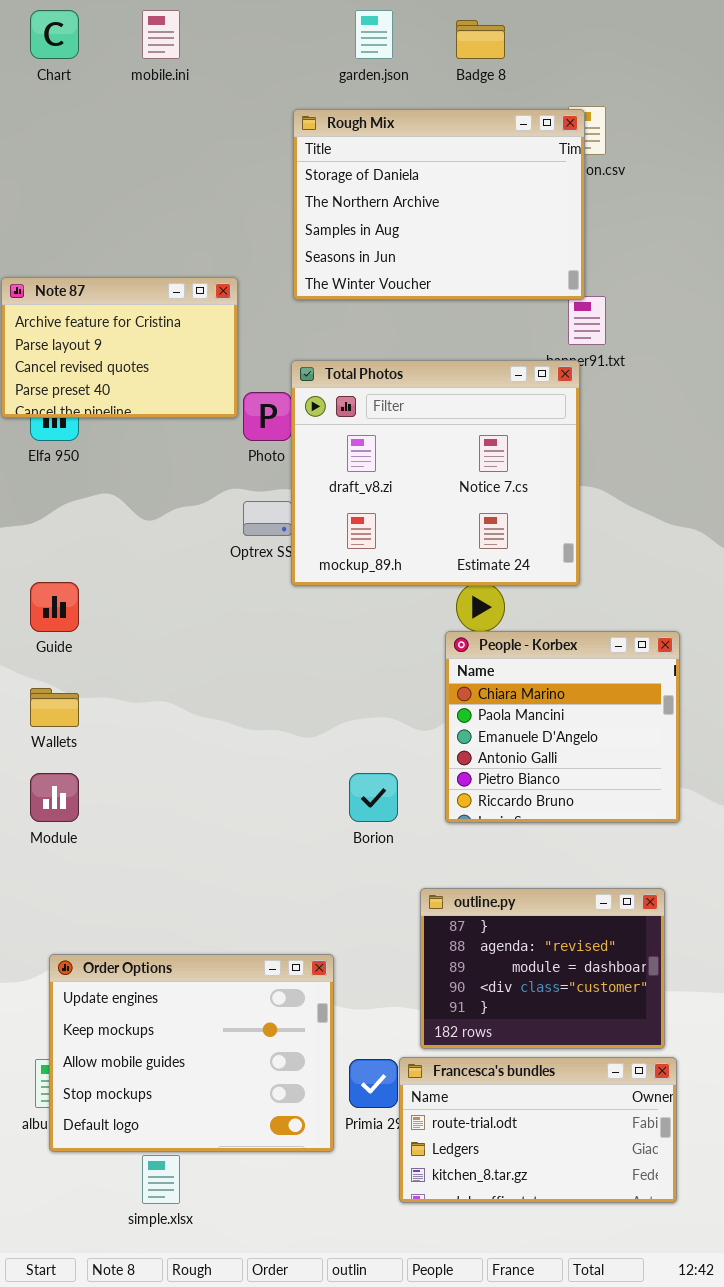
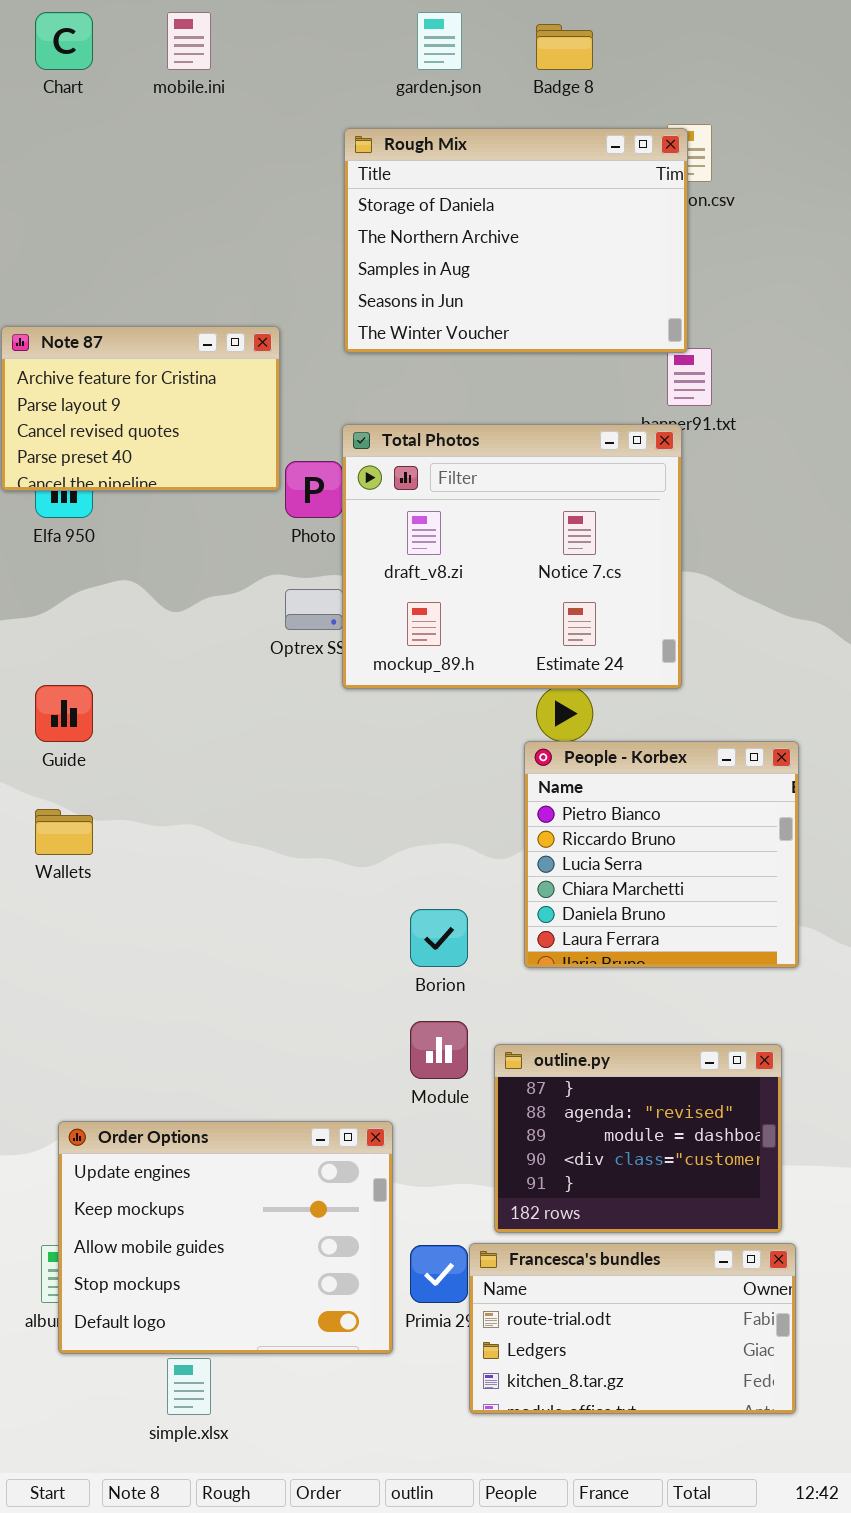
People - Korbex: [445,631,680,823] -> [524,741,799,968], scrolled down 4 rows
Module: [30,773,79,822] -> [410,1021,468,1079], moved

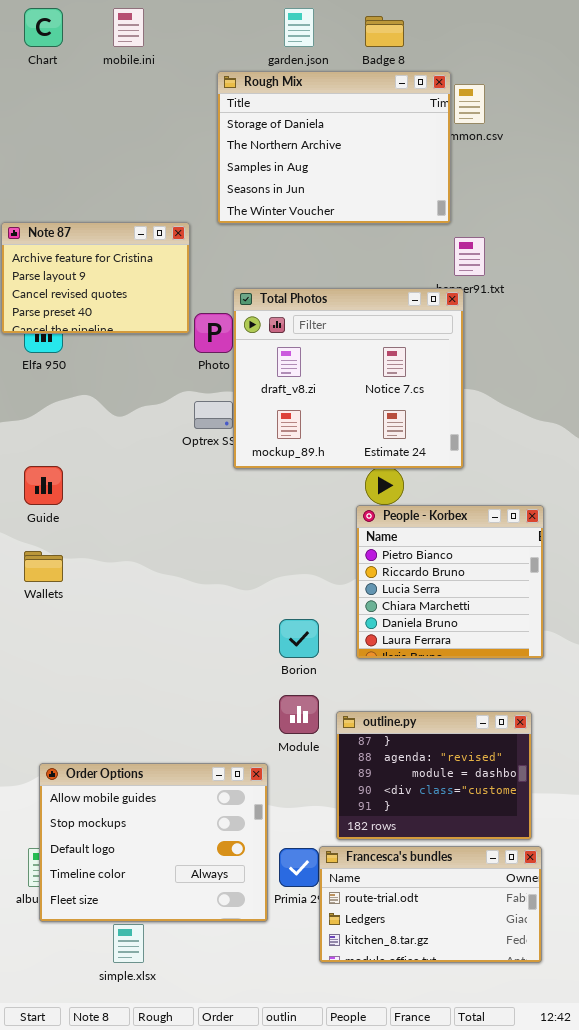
Rough Mix: [344,128,688,353] -> [217,71,451,224], moved
Order Options: [58,1121,393,1354] -> [39,763,268,922], scrolled down 2 rows

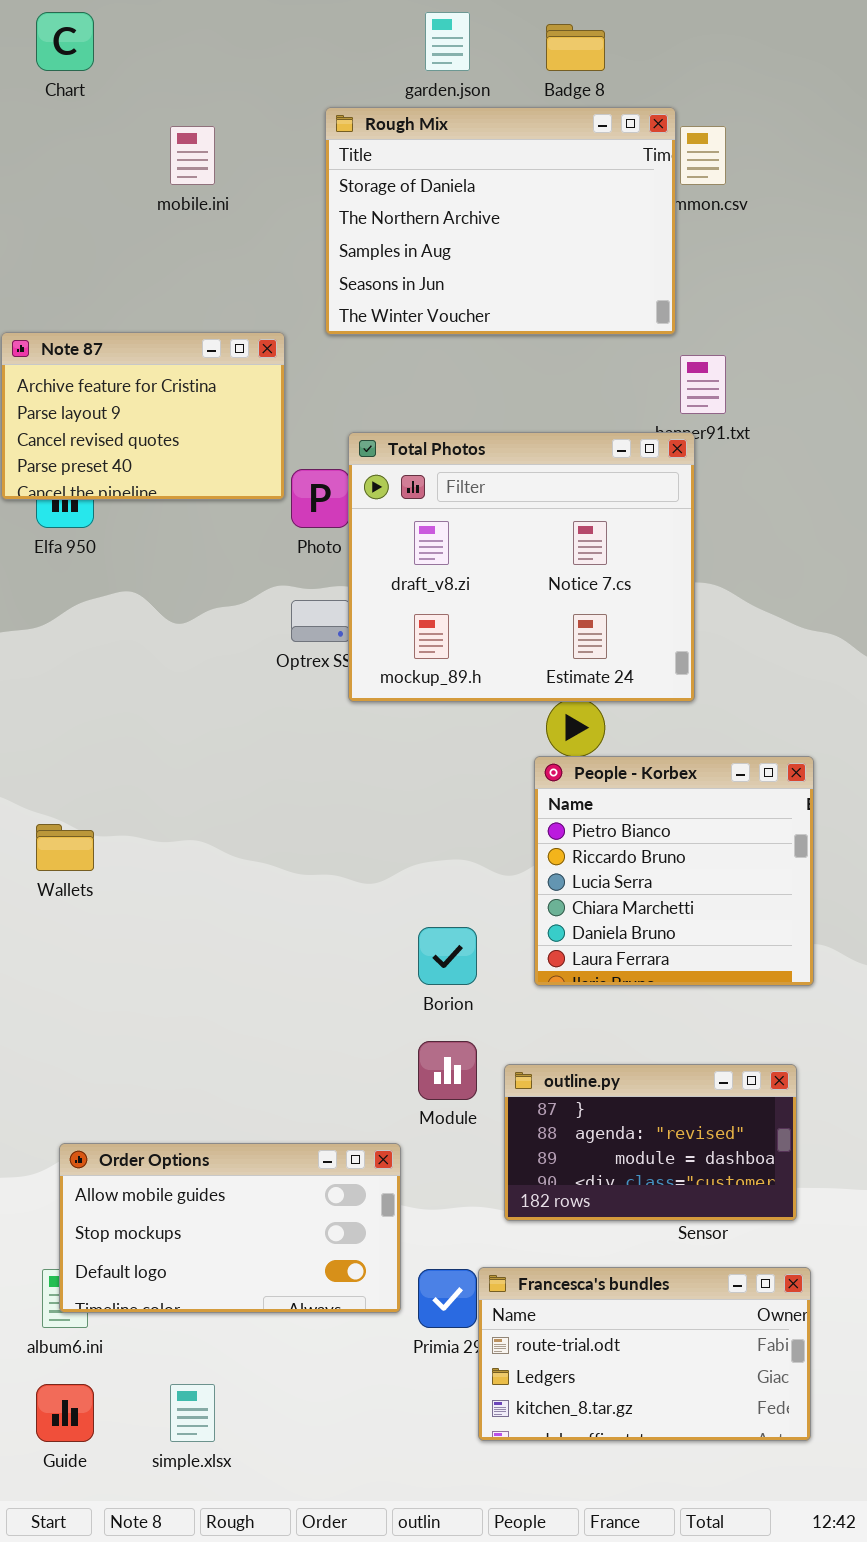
mobile.ini: [113,8,144,47] -> [170,126,215,185], moved
Guide: [24,466,63,505] -> [36,1384,94,1442], moved
outline.py: [336,711,532,840] -> [504,1064,797,1221], resized
Order Options: [39,763,268,922] -> [59,1143,401,1313], resized

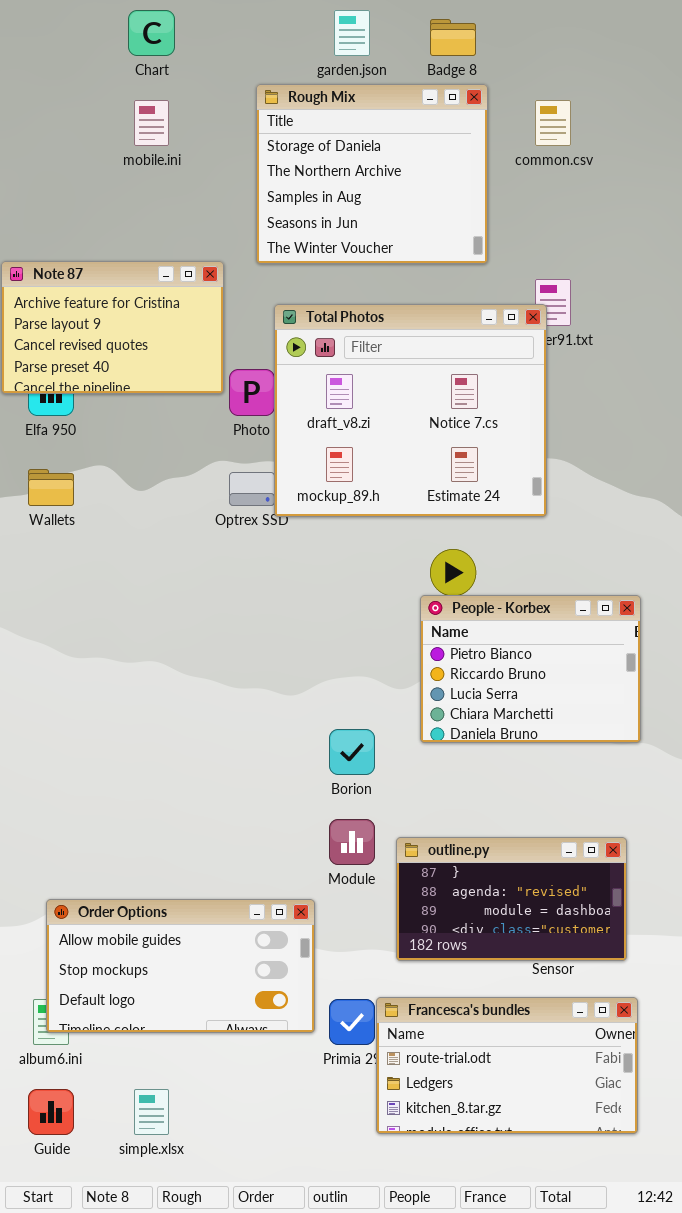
Chart: [36,12,94,71] -> [128,10,175,56], moved
Rough Mix: [325,107,676,335] -> [256,84,488,264], resized
Total Photos: [348,432,695,702] -> [274,304,547,517], moved
People - Korbex: [534,756,814,986] -> [420,595,641,743], resized
Wallets: [36,824,94,871] -> [28,469,74,506], moved

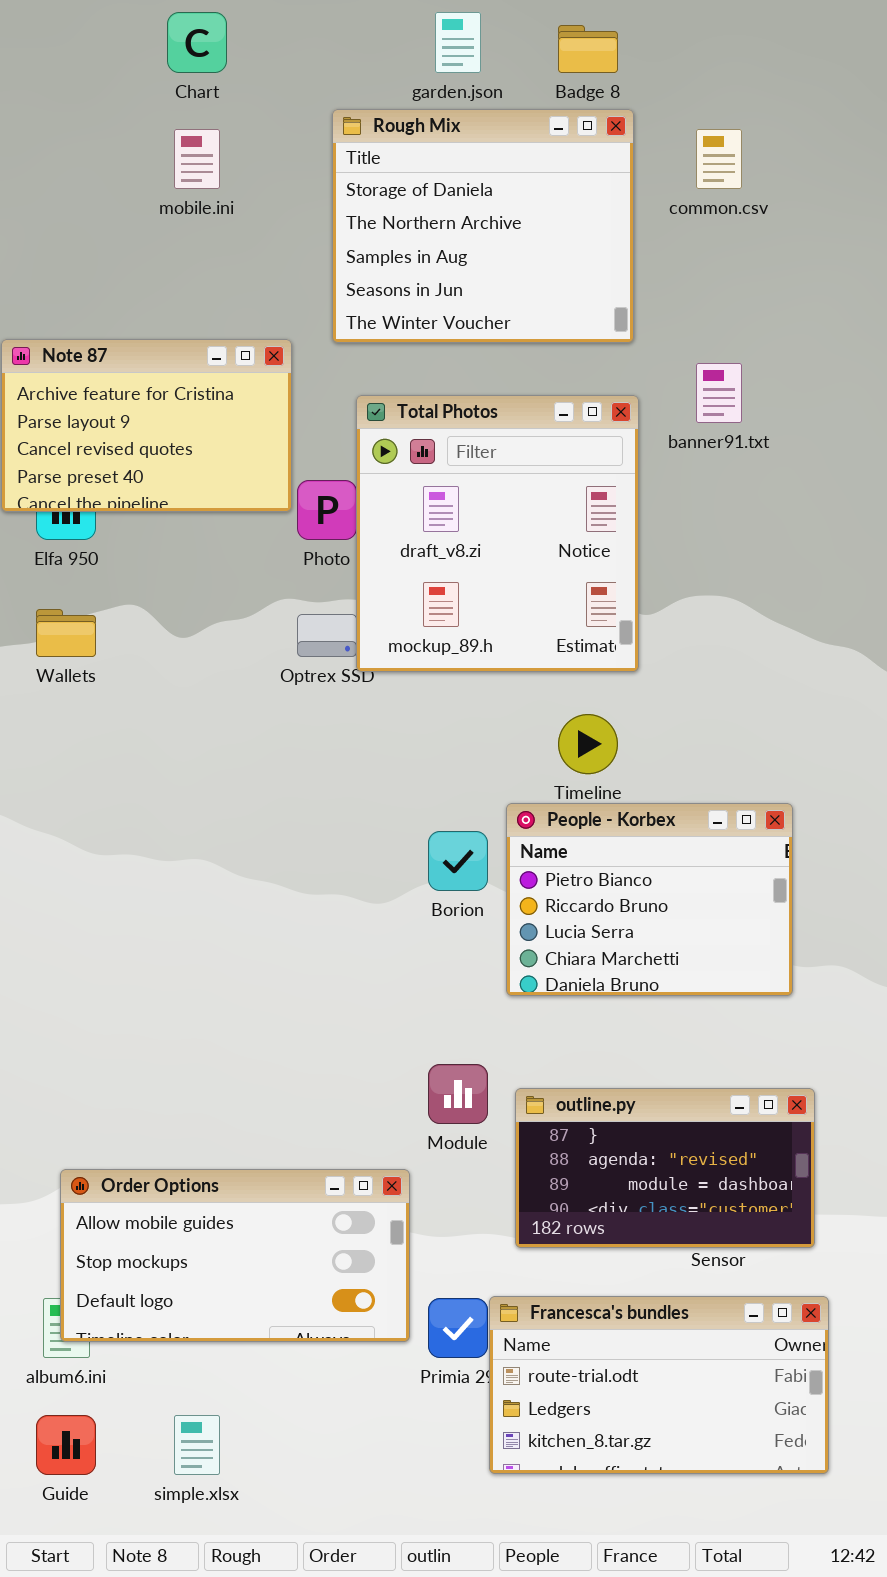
Total Photos: [274,304,547,517] -> [356,395,639,672], resized
People - Korbex: [420,595,641,743] -> [506,803,793,996], moved
Borion: [329,729,375,775] -> [428,831,488,891], moved

